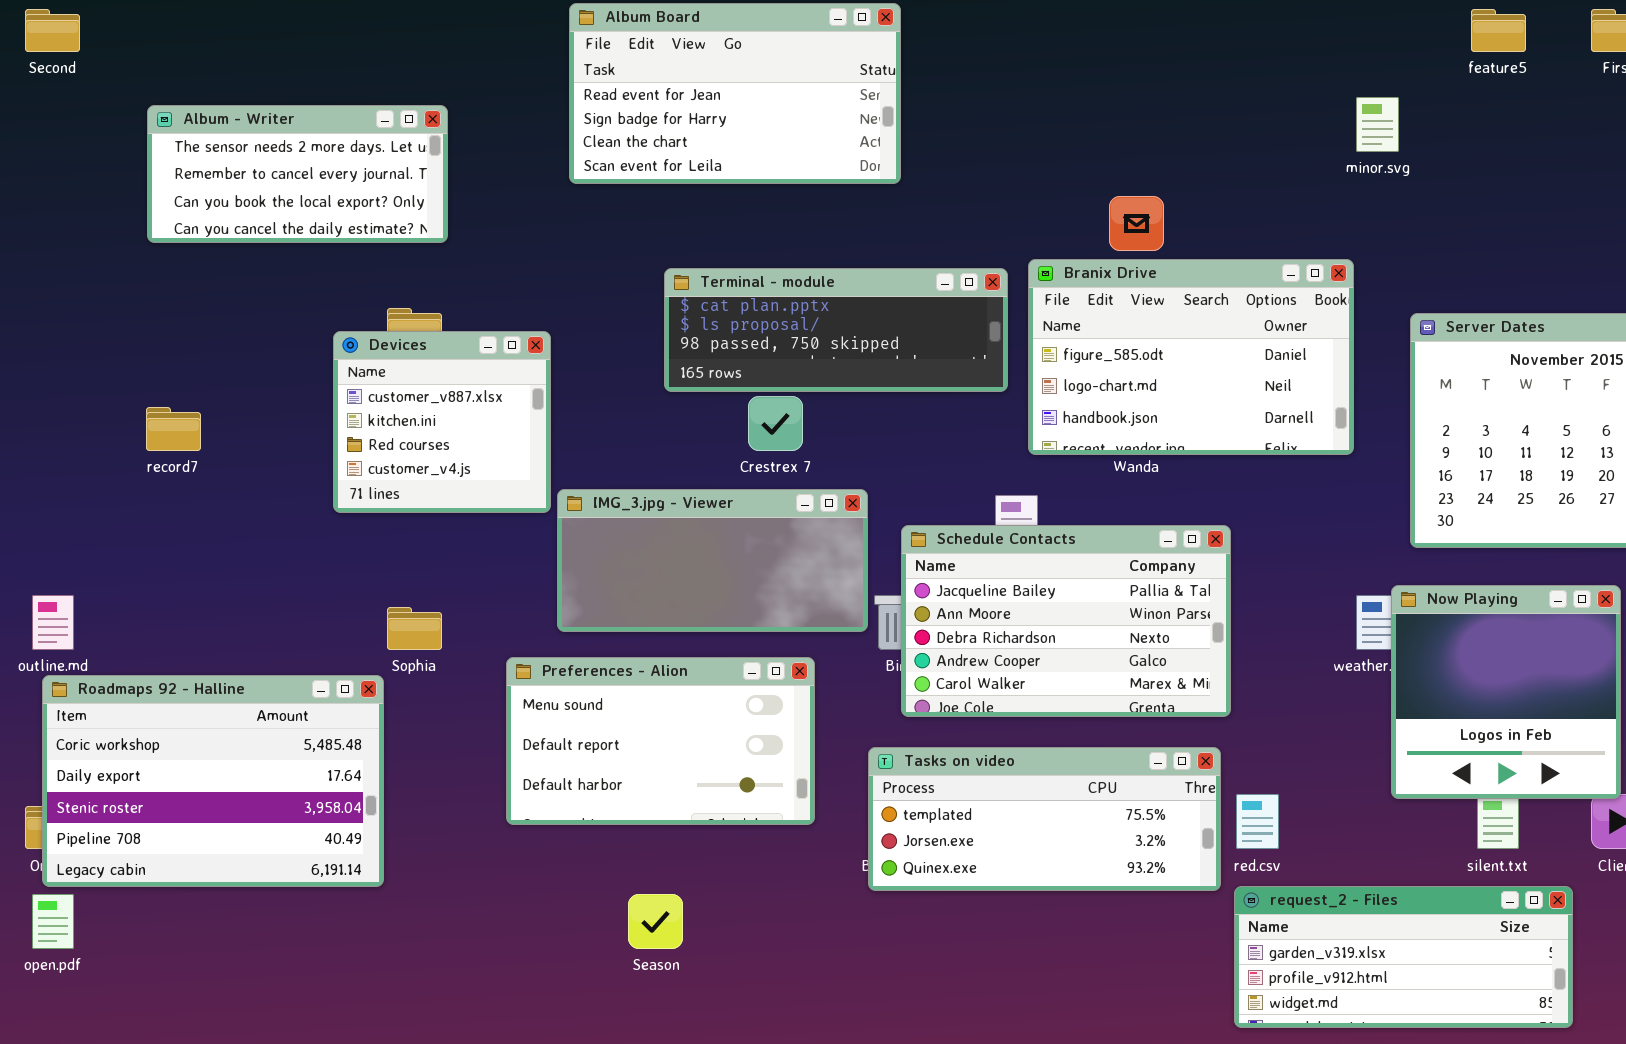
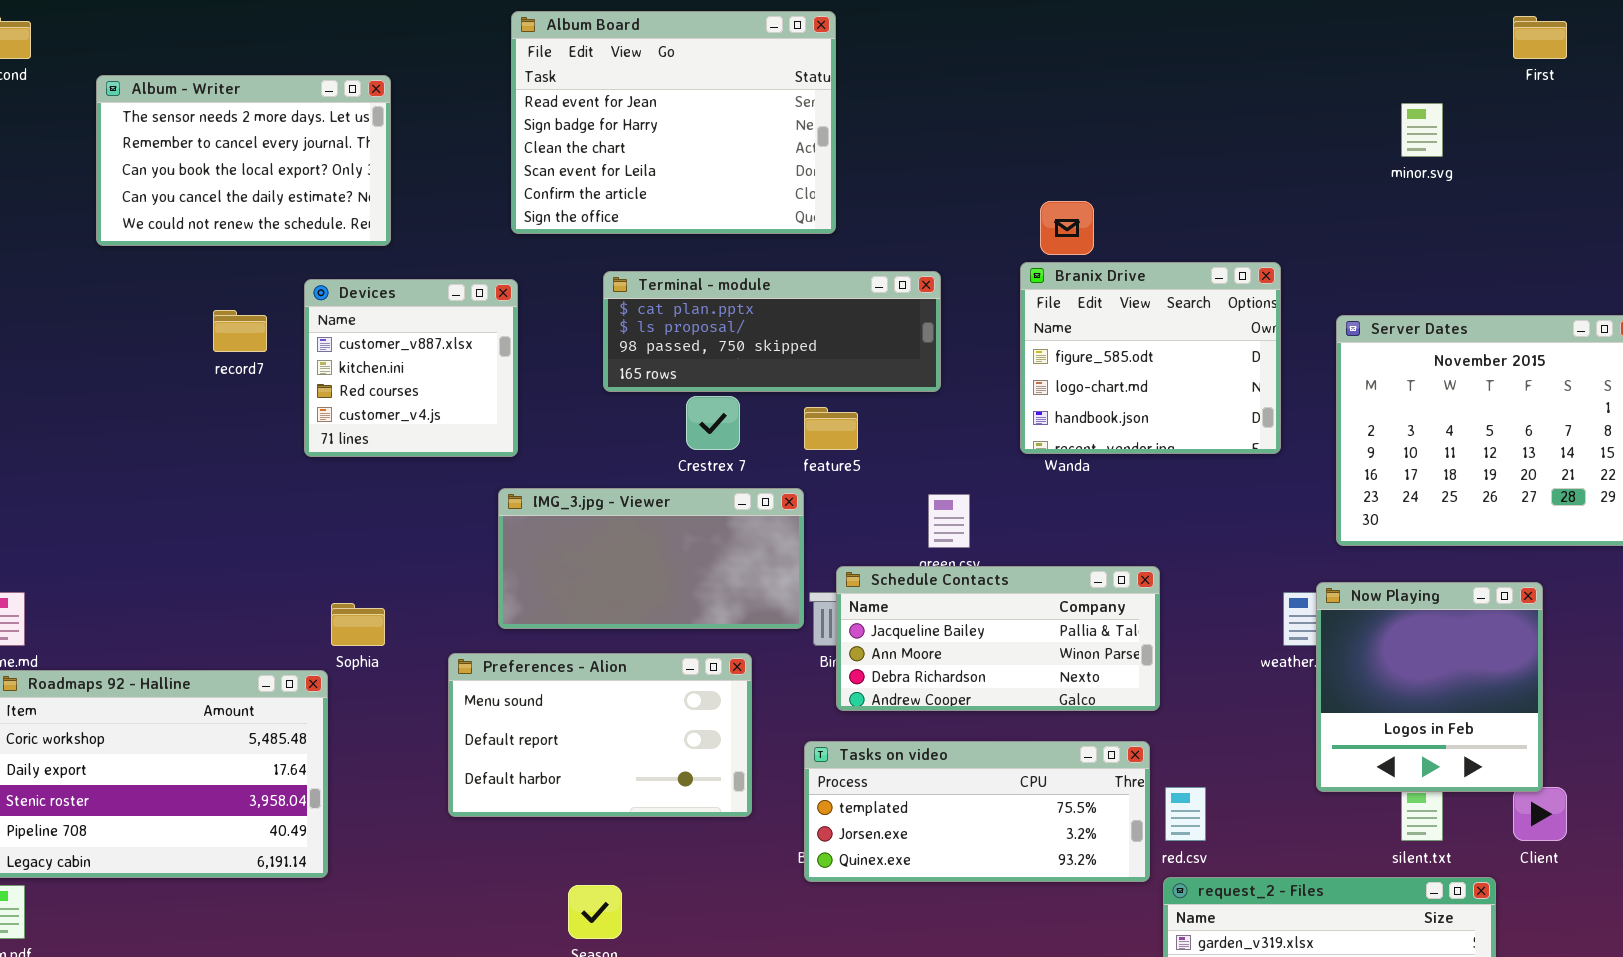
Album Board: [569,3,901,184] -> [511,11,836,234], resized
feature5: [1471,9,1526,52] -> [804,407,858,450], moved
minor.svg: [1356,97,1399,152] -> [1401,103,1443,157], moved
Album - Writer: [147,105,448,243] -> [96,75,391,246], resized
Branix Drive: [1028,259,1354,455] -> [1020,262,1281,454], resized
Devices: [333,331,551,513] -> [304,279,518,457], moved
record7: [146,407,201,451] -> [213,310,267,352], moved
Schedule Contacts: [901,525,1231,717] -> [836,566,1160,711], resized

